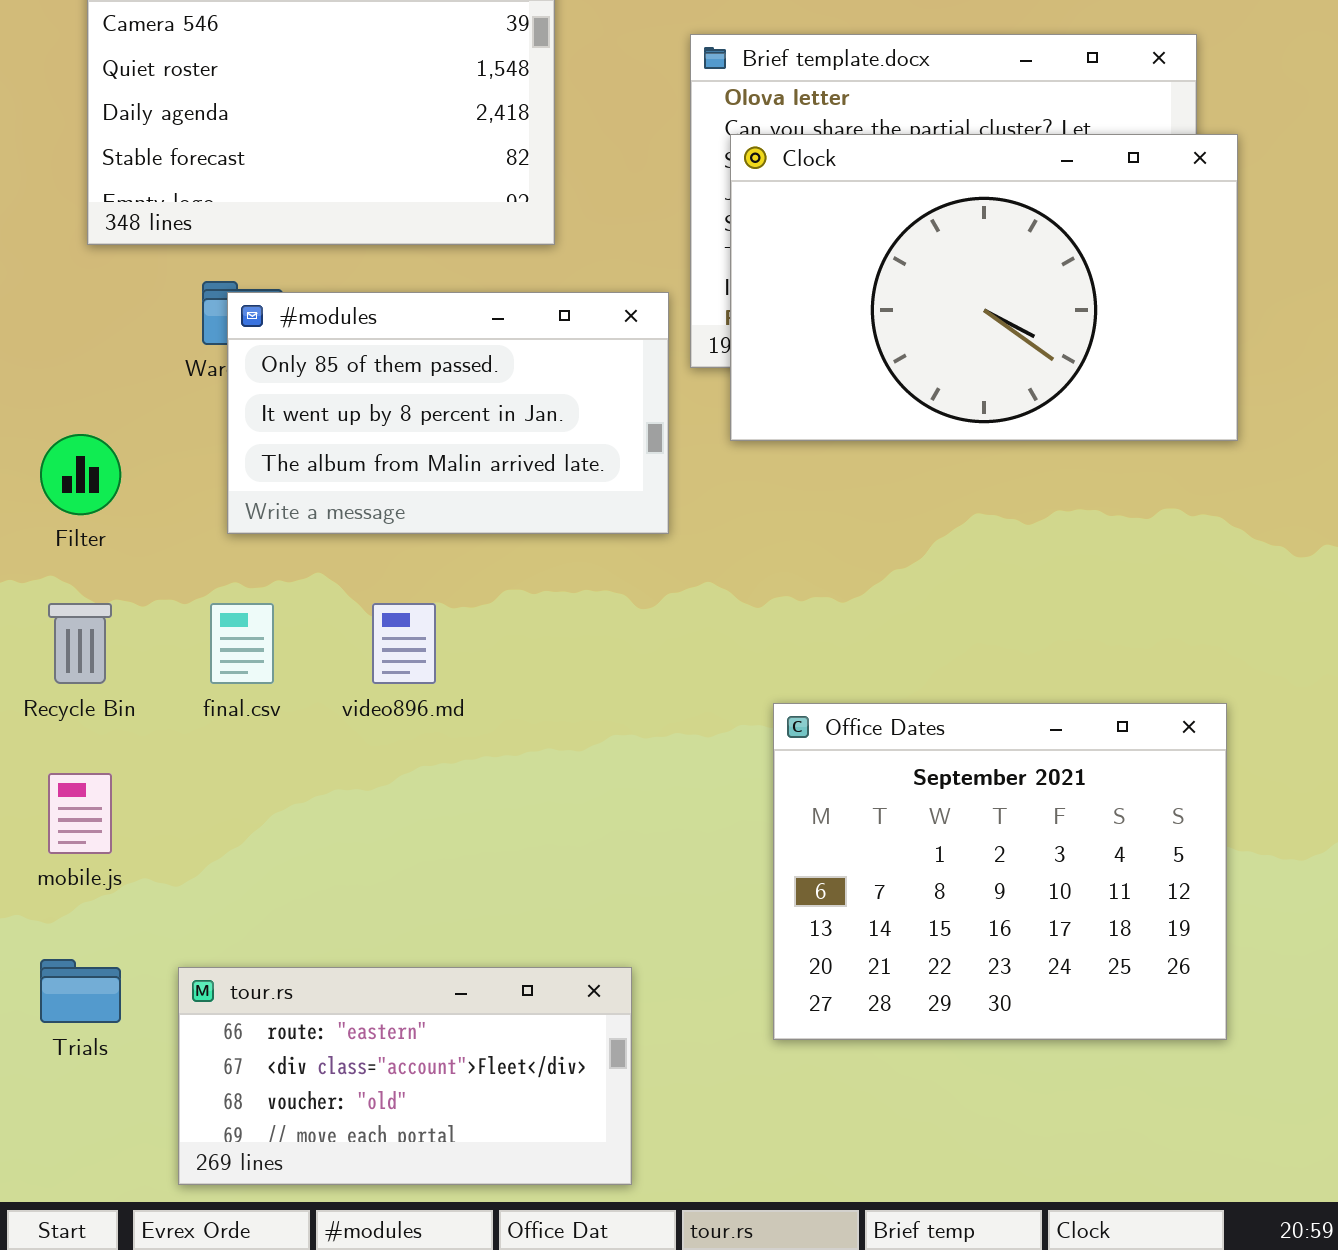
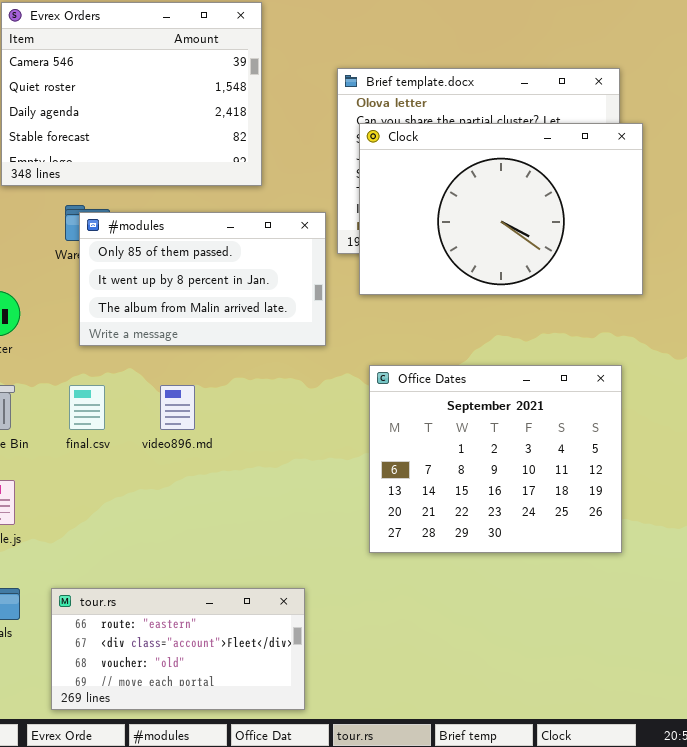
Office Dates: [773,703,1227,1040] -> [369,365,622,553], moved

